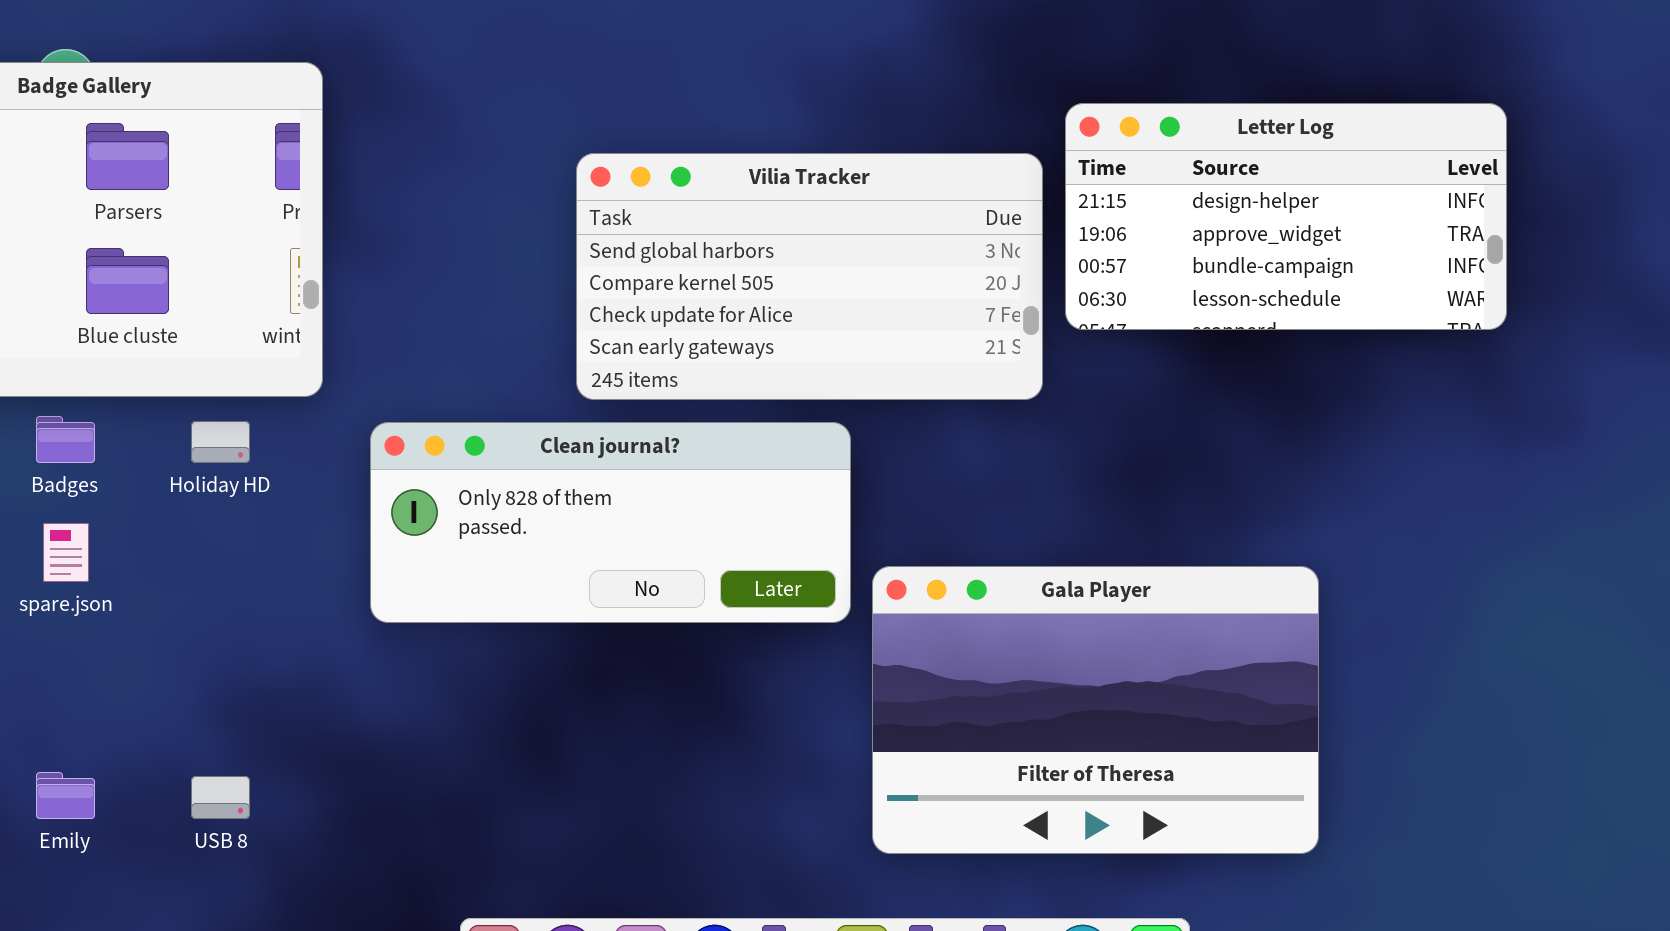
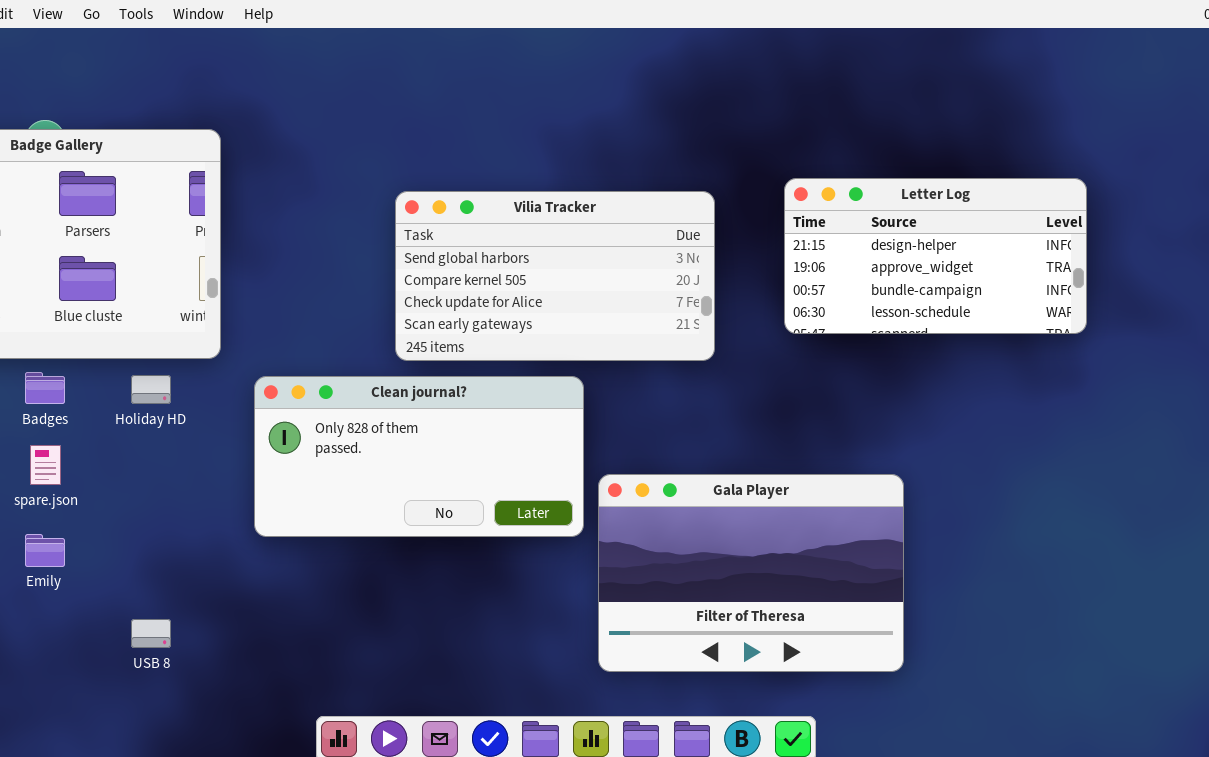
Letter Log: [1065,103,1507,330] -> [784,178,1087,334], moved
Clean journal?: [370,422,851,623] -> [254,376,584,537], resized
Emily: [36,772,95,819] -> [25,534,65,567], moved

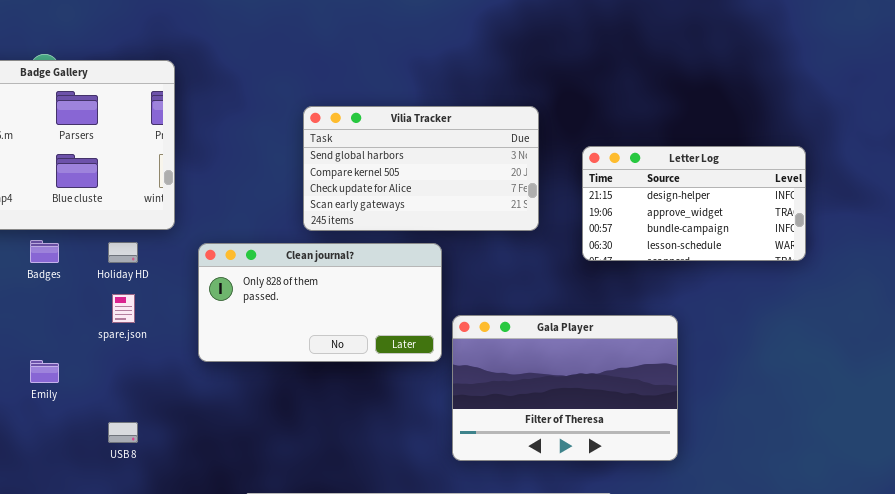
Letter Log: [784,178,1087,334] -> [582,146,806,261], moved
spare.json: [30,445,61,485] -> [112,294,135,323], moved

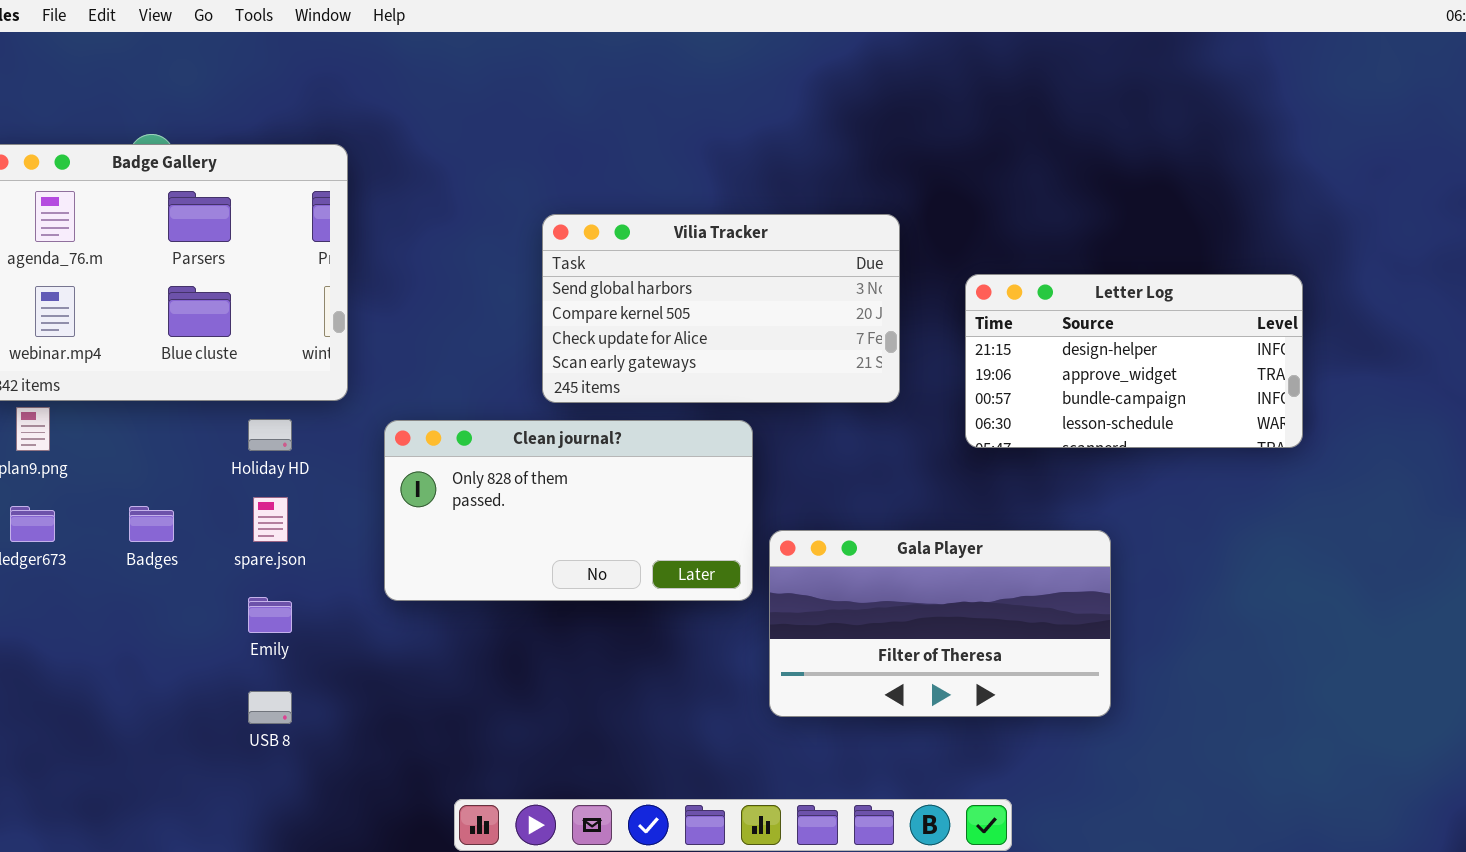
Badges: [30,240,59,263] -> [129,506,174,542], moved
Gala Player: [452,315,678,461] -> [769,530,1111,717], resized
Emily: [30,360,59,383] -> [248,597,292,633], moved

